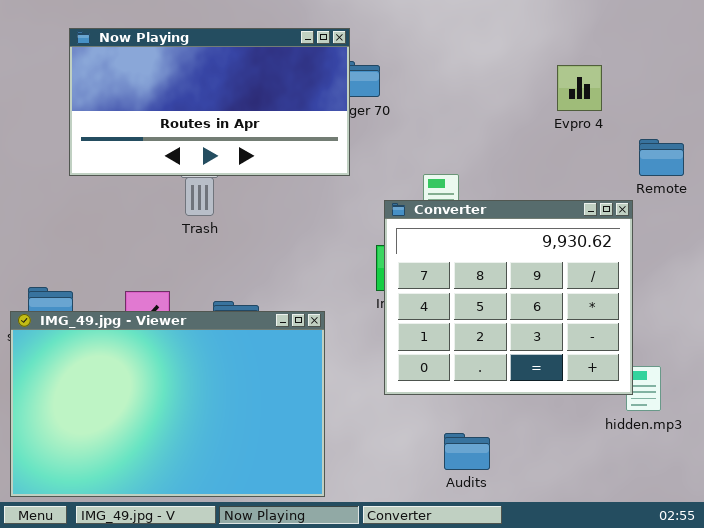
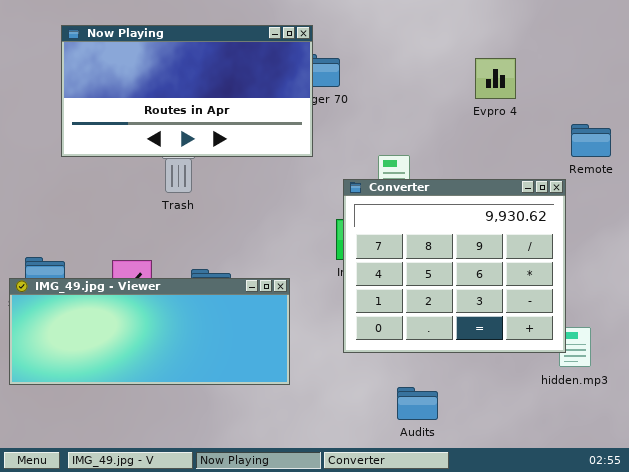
Evpro 4: [557,65,602,111] -> [475,58,516,99], moved
IMG_49.jpg - Viewer: [10,311,325,497] -> [9,278,290,385], resized

